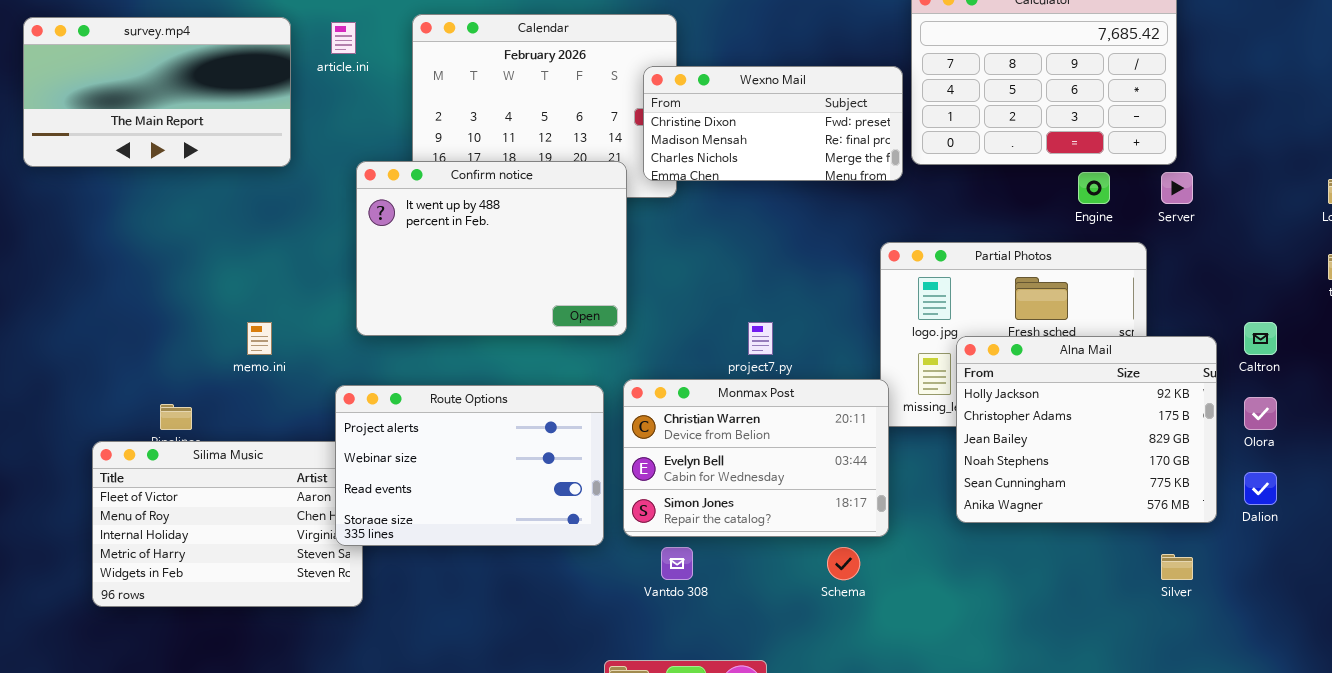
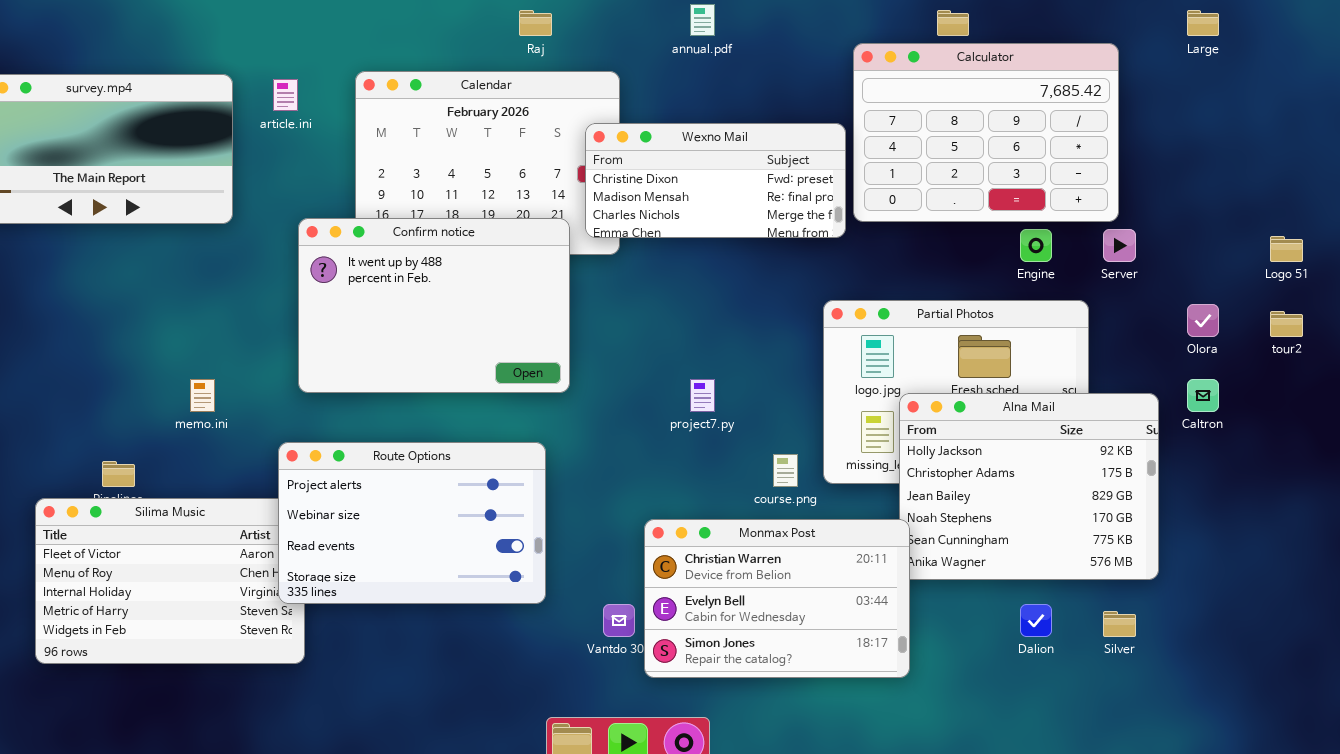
Monmax Post: [623,379,889,537] -> [644,519,910,678], moved
Olora: [1244,397,1277,430] -> [1187,304,1219,337], moved
Dalion: [1244,472,1277,505] -> [1020,604,1052,637], moved

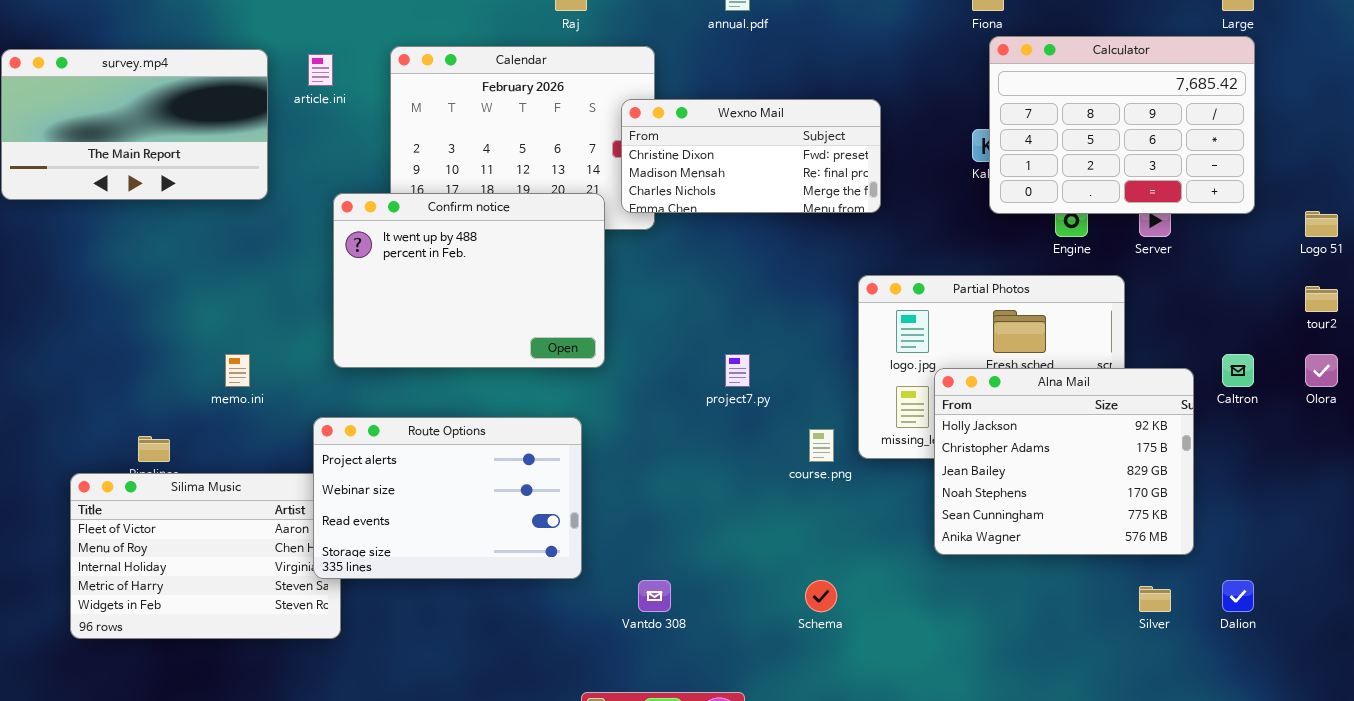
Calculator: [853,43,1119,222] -> [989,36,1255,214], moved
Olora: [1187,304,1219,337] -> [1305,354,1338,387], moved
Monmax Post: [644,519,910,678] -> none, closed
Dalion: [1020,604,1052,637] -> [1222,580,1254,612], moved

